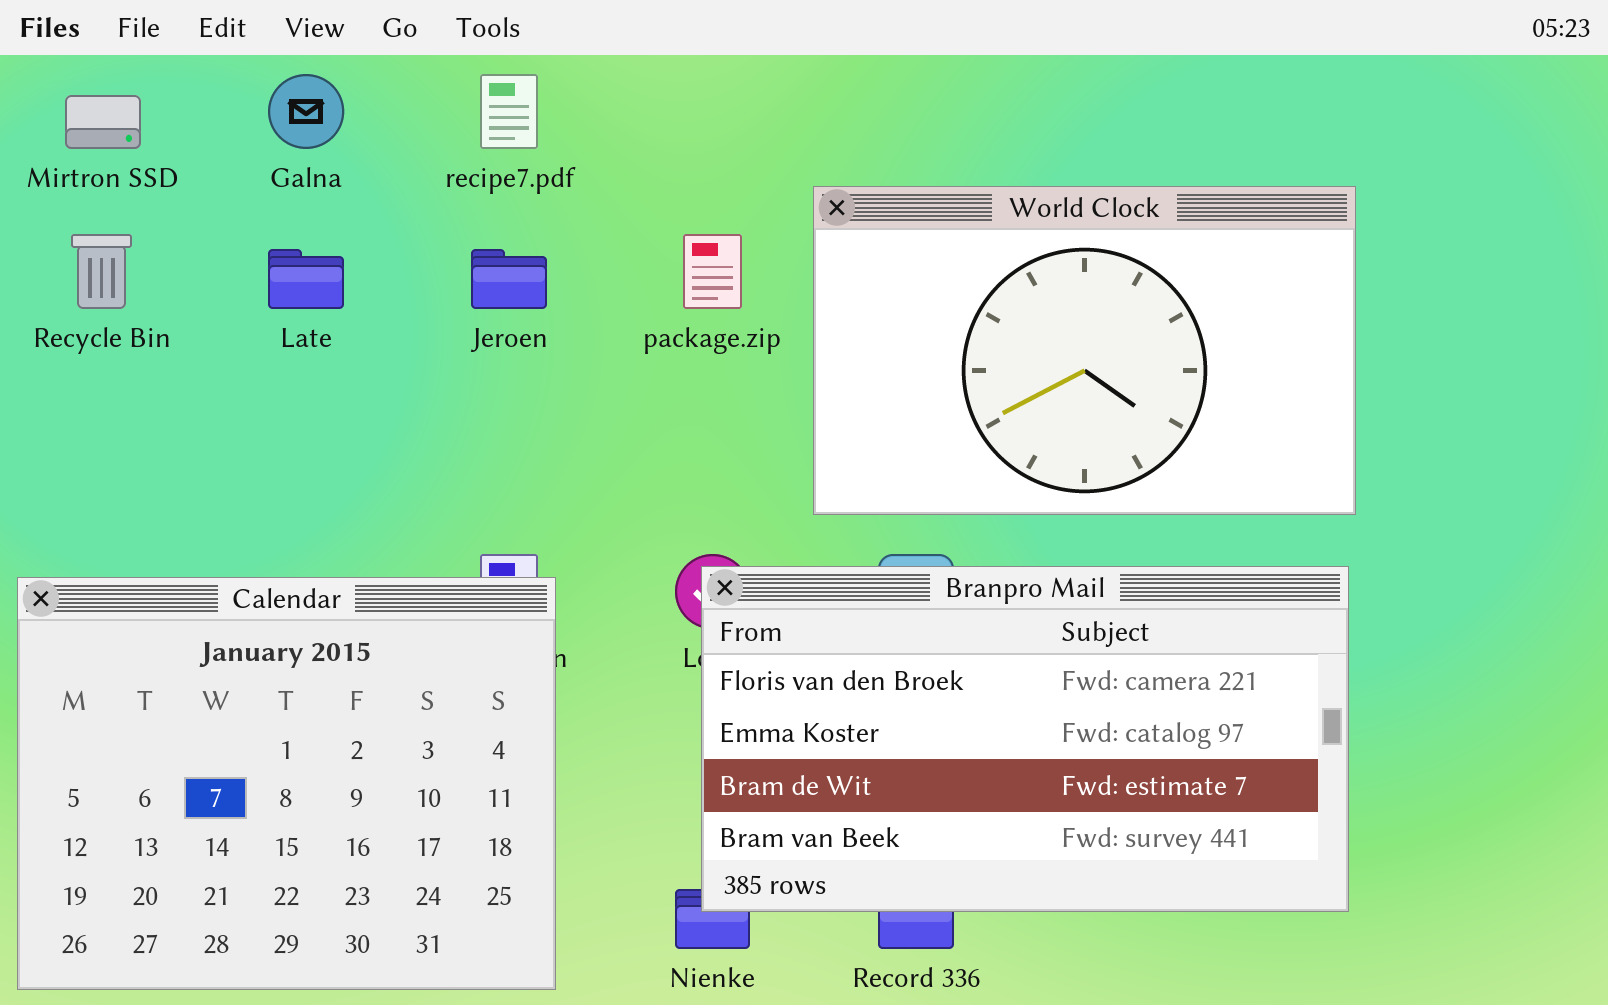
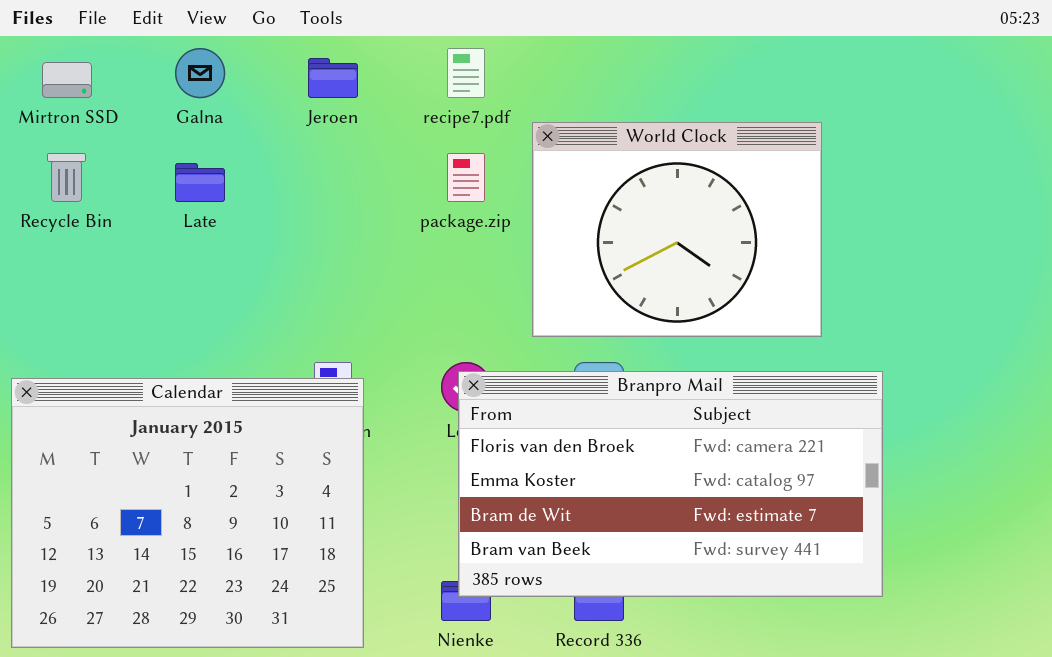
recipe7.pdf: [480,74,538,149] -> [447,48,485,98], moved
World Clock: [813,186,1356,515] -> [532,122,822,337], resized
Jeroen: [471,249,547,309] -> [308,58,358,98], moved

